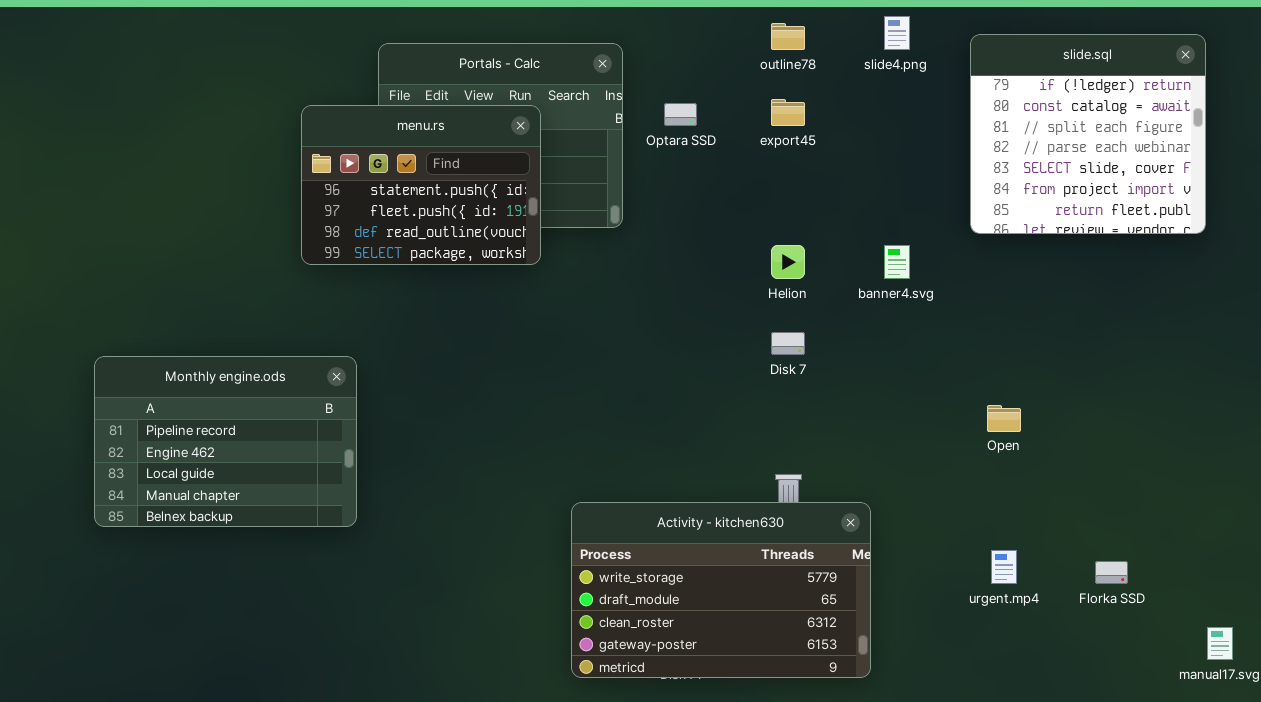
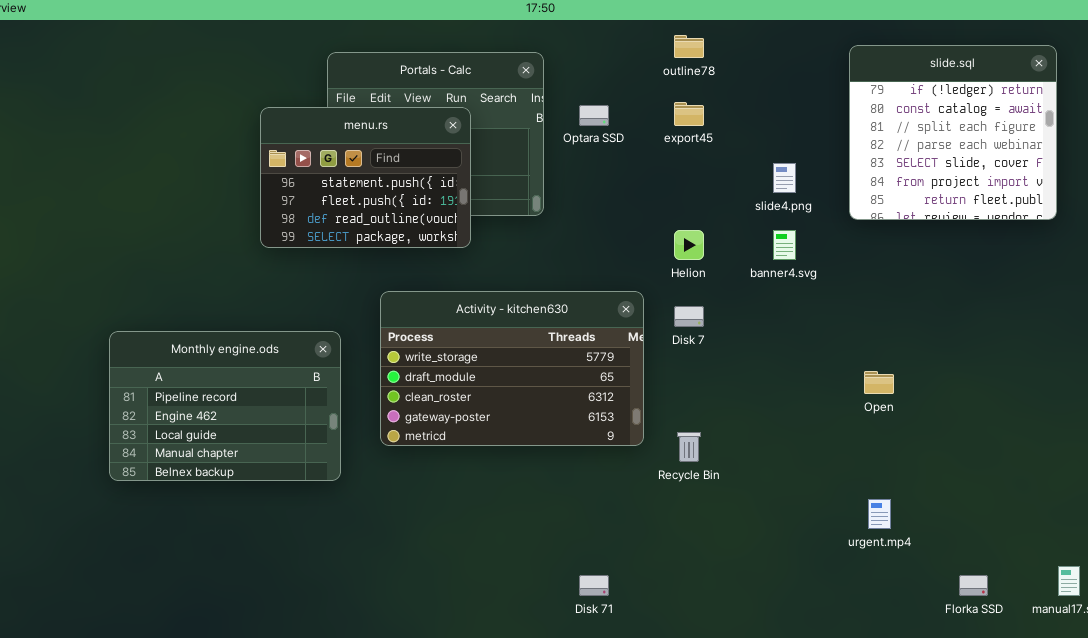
slide4.png: [884,16,910,50] -> [773,163,796,193], moved
Monthly engine.ods: [94,356,357,527] -> [109,331,341,481], moved
Activity - kitchen630: [571,502,871,678] -> [380,291,644,446], moved
Florka SSD: [1095,561,1128,584] -> [959,575,988,596], moved

